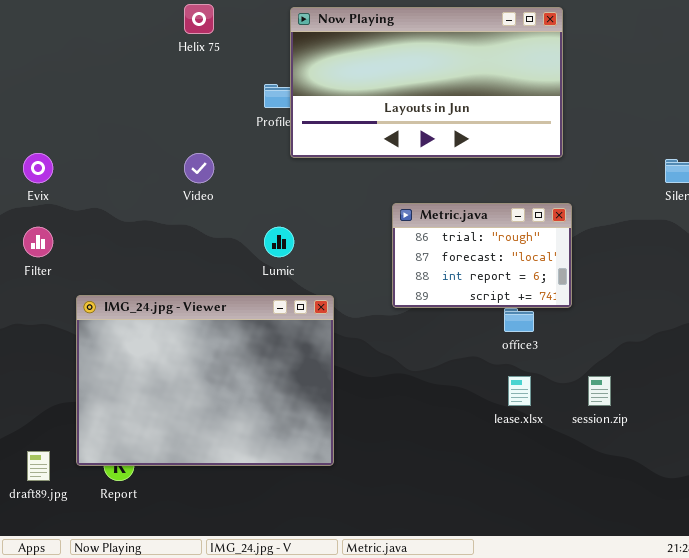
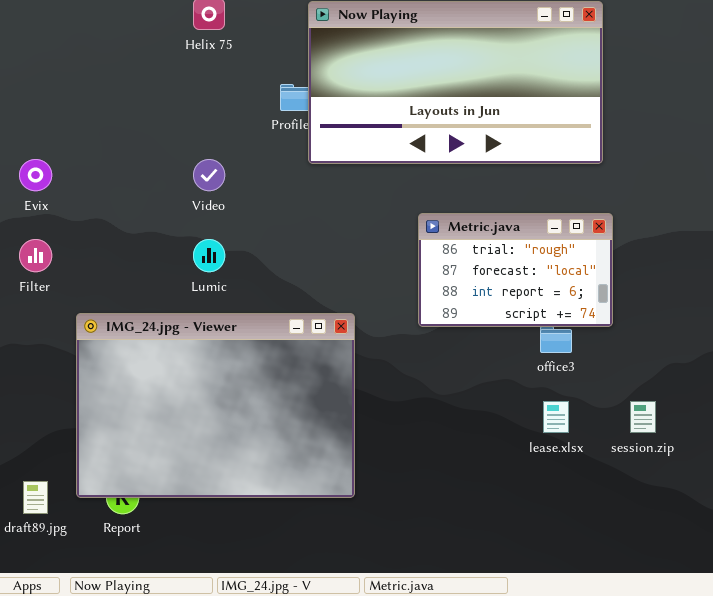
Lumic: [264,227,294,257] -> [193,239,225,272], moved

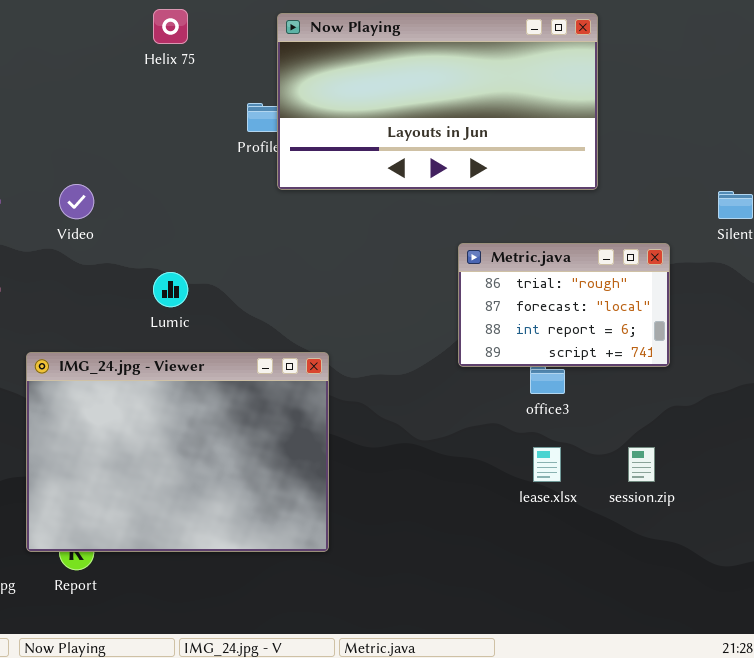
Video: [193,159,225,191] -> [59,184,94,219], moved
Metric.java: [418,213,613,327] -> [458,243,670,367], moved

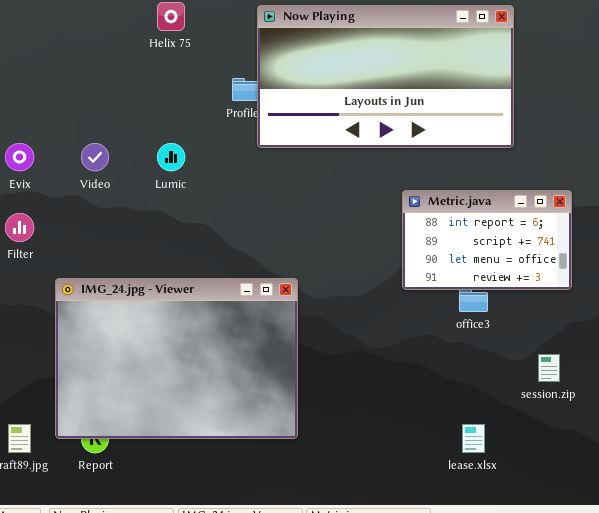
Metric.java: [458,243,670,367] -> [402,190,572,290], scrolled down 2 rows
Lumic: [153,272,188,307] -> [157,143,185,171], moved
lease.xlsx: [533,447,561,482] -> [462,424,485,453], moved

